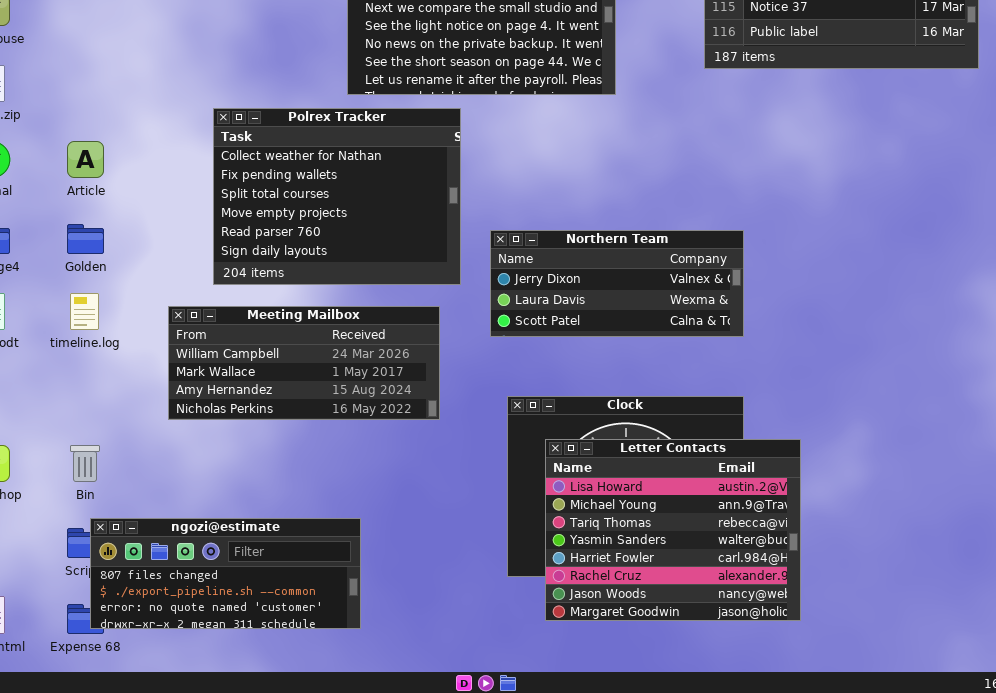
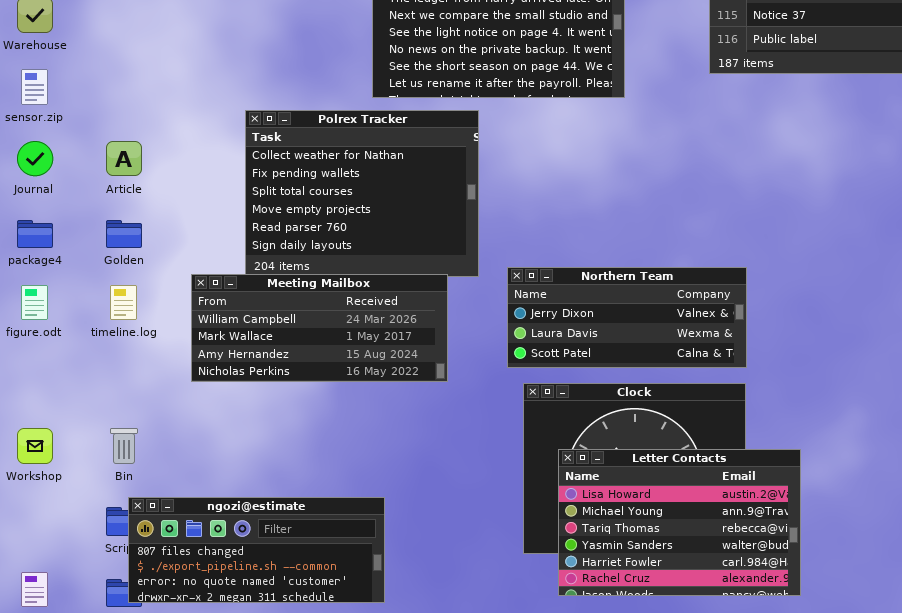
Northern Team: [490,230,744,337] -> [507,267,747,368], moved
Meeting Mailbox: [168,306,440,420] -> [191,274,448,382], moved
Letter Contacts: [545,439,801,621] -> [558,449,801,596], resized

